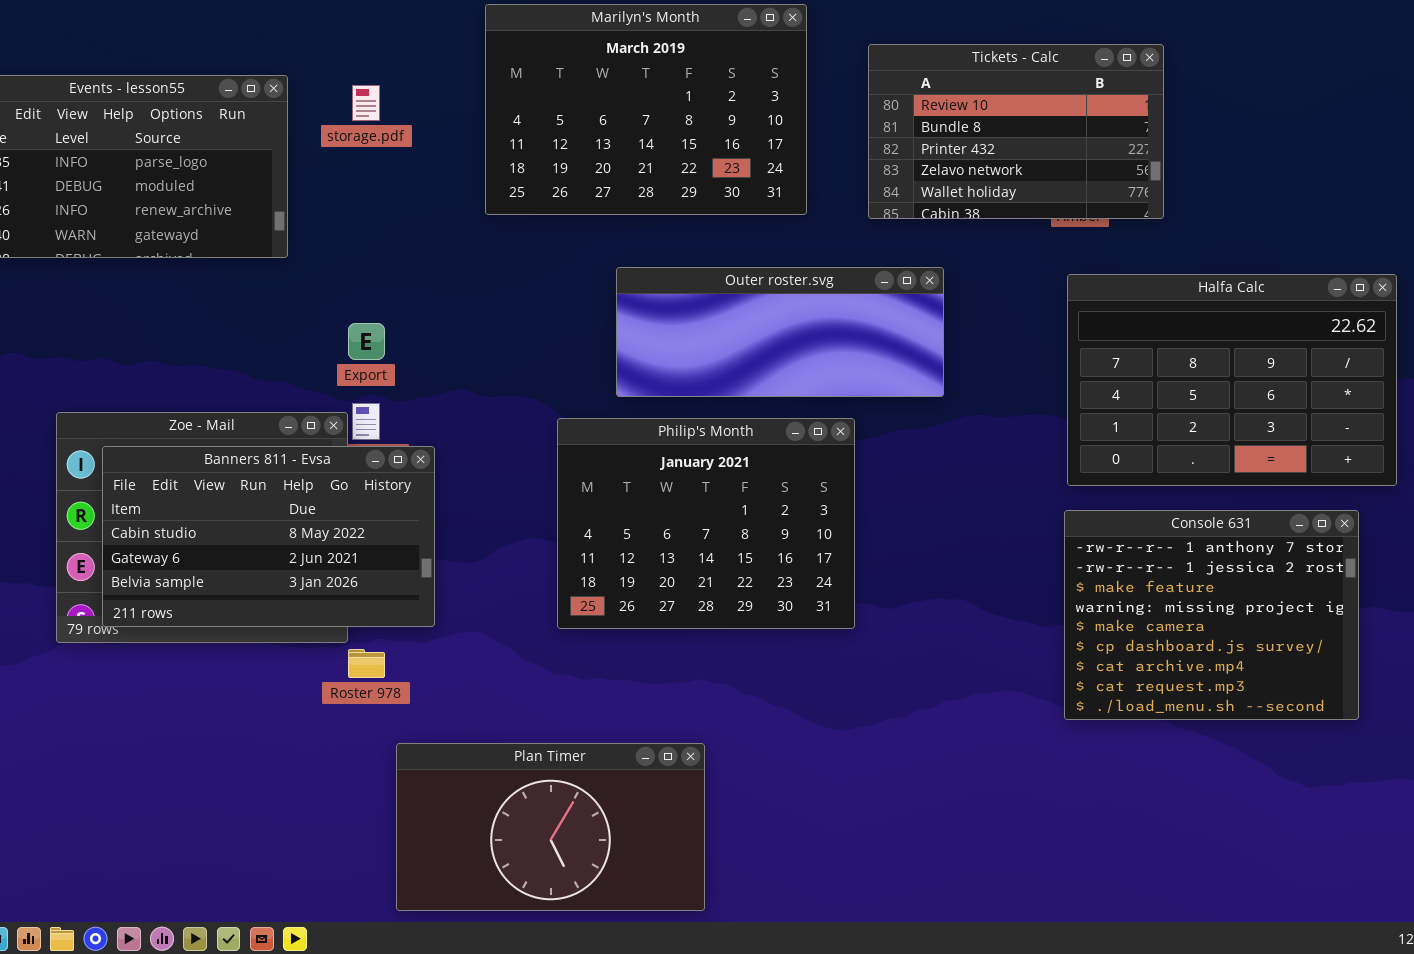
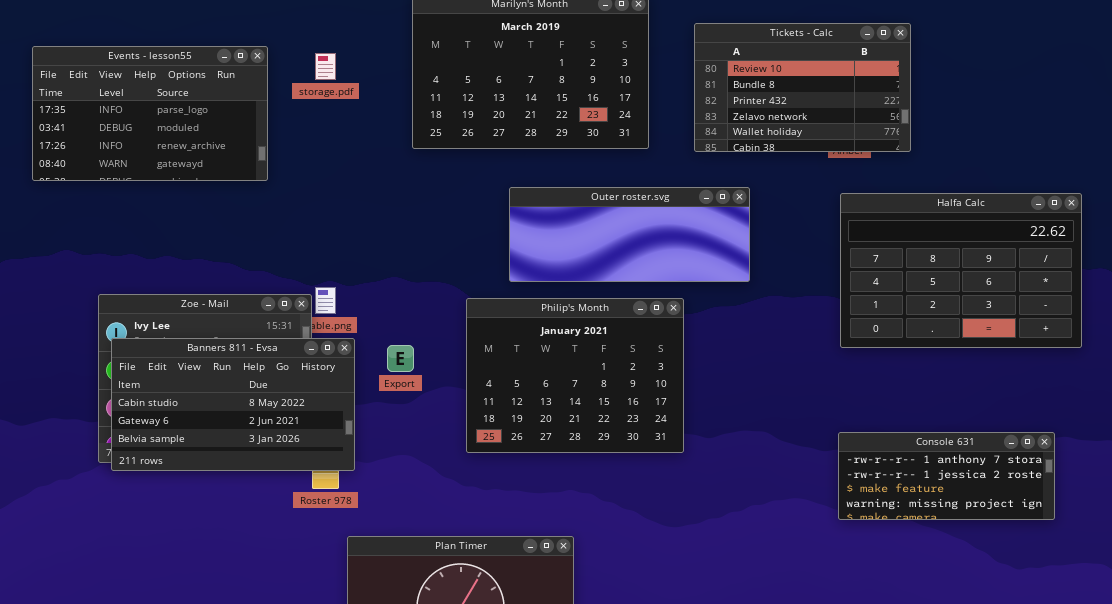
Export: [348,323,385,360] -> [387,345,414,372], moved
Banners 811 - Evsa: [102,446,435,627] -> [111,338,355,471], moved
Console 631: [1064,510,1359,720] -> [838,432,1055,520], resized

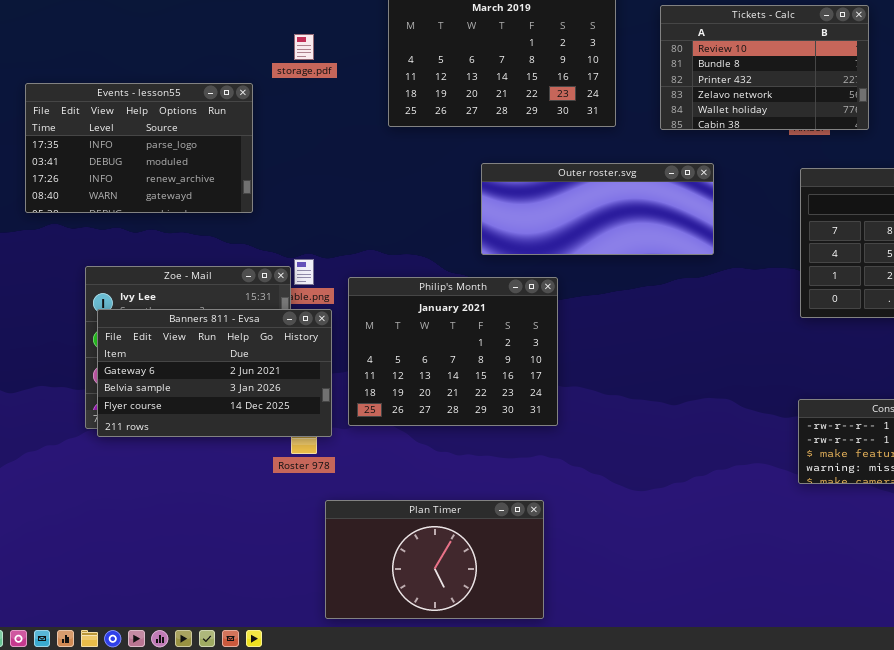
Events - lesson55: [32,46,268,181] -> [25,83,253,213], moved
Philip's Month: [466,298,684,453] -> [348,277,558,426], moved
Banners 811 - Evsa: [111,338,355,471] -> [97,309,332,437], scrolled down 1 row

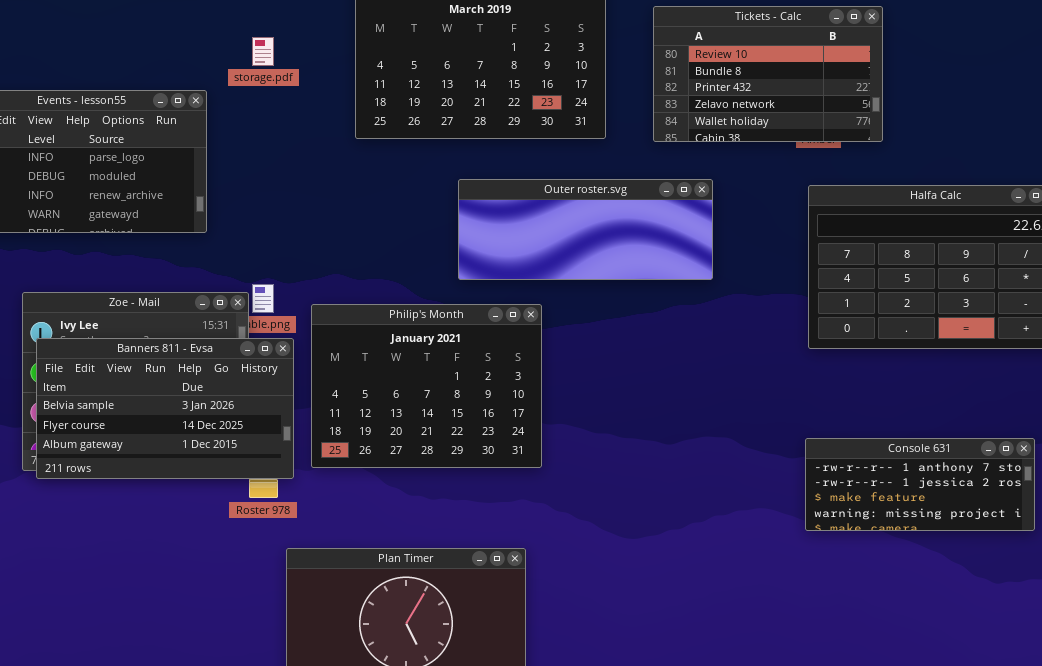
Banners 811 - Evsa: [97,309,332,437] -> [36,338,294,479], scrolled down 1 row

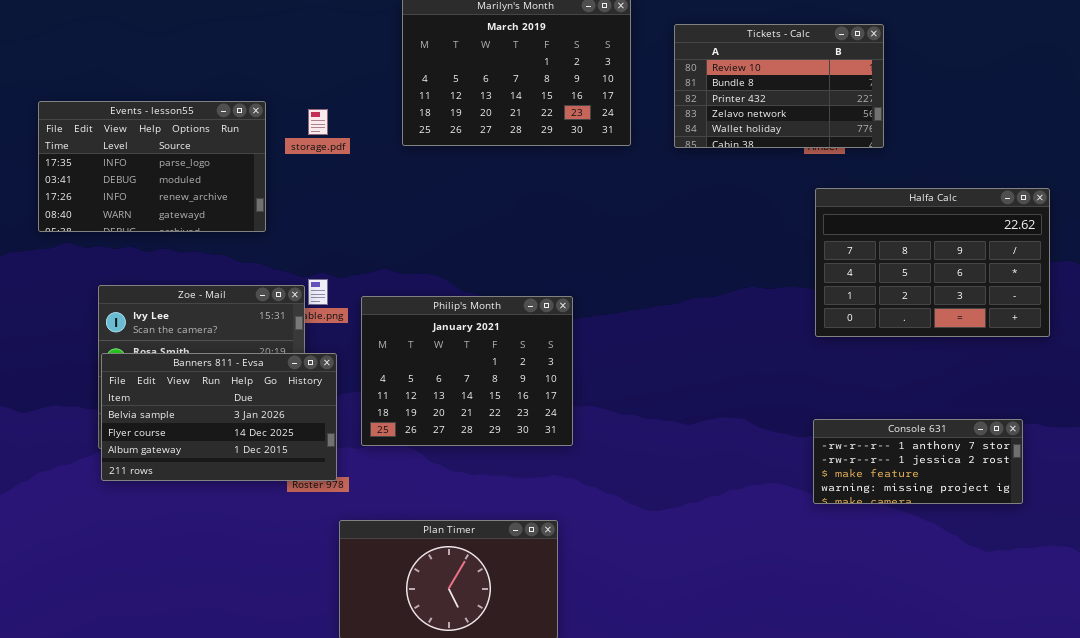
storage.pdf: [252,37,274,66] -> [308,109,328,135], moved
Outer roster.svg: [458,179,713,280] -> none, closed
Banners 811 - Evsa: [36,338,294,479] -> [101,353,337,481], moved

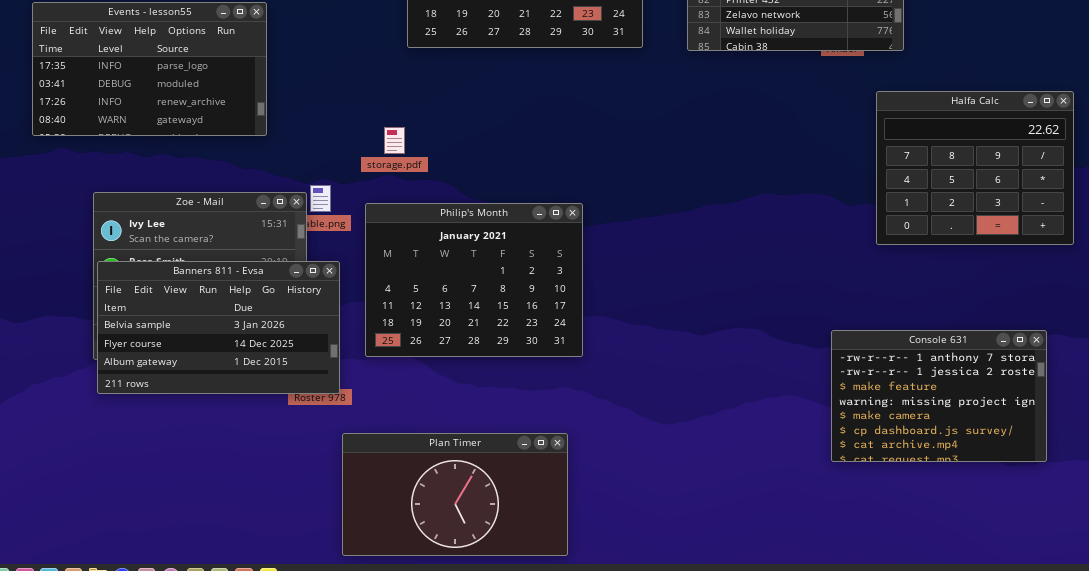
storage.pdf: [308,109,328,135] -> [384,127,405,154], moved
Halfa Calc: [815,188,1050,337] -> [876,91,1074,245], resized
Console 631: [813,419,1023,504] -> [831,330,1047,462], resized

